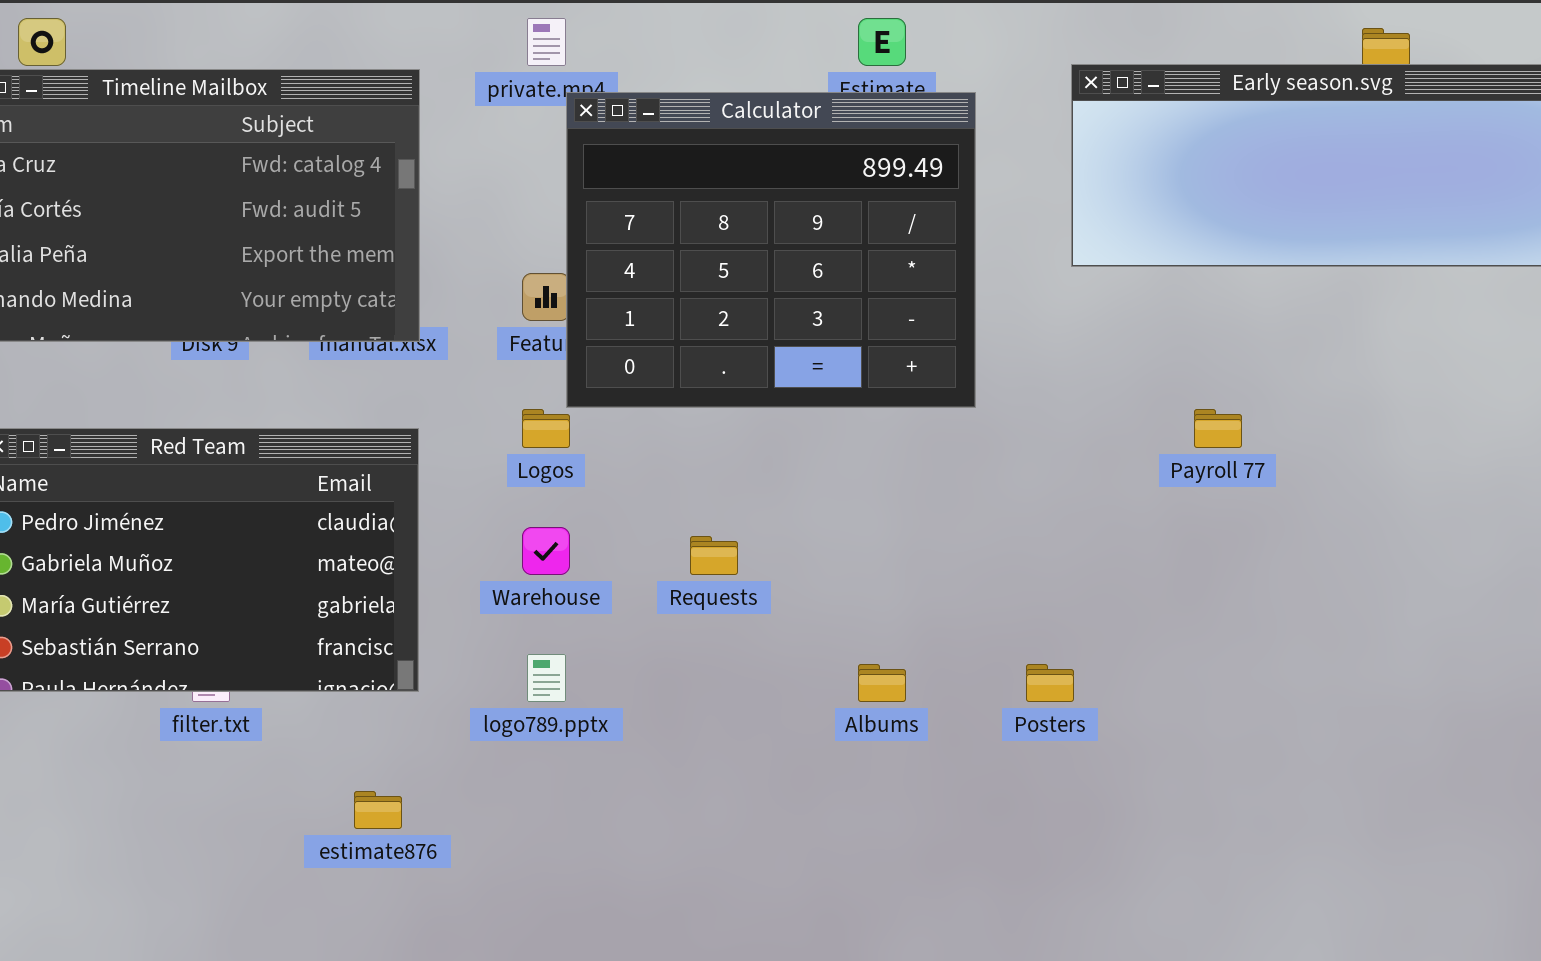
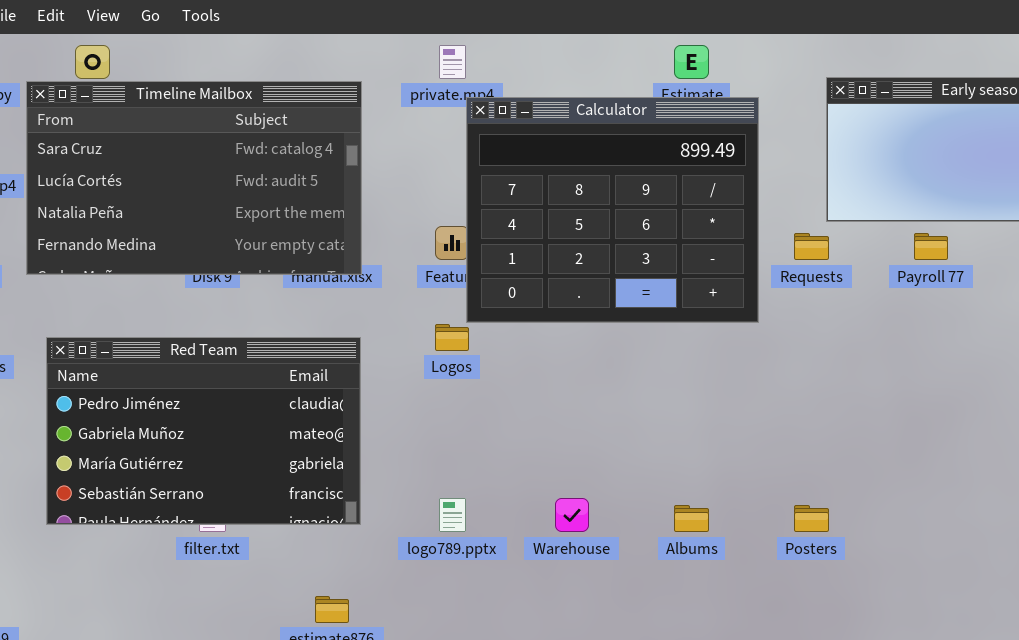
Payroll 77: [1194,409,1242,448] -> [914,233,948,260], moved
Warehouse: [522,527,570,575] -> [555,498,589,532], moved
Requests: [690,536,738,575] -> [794,233,829,260], moved

